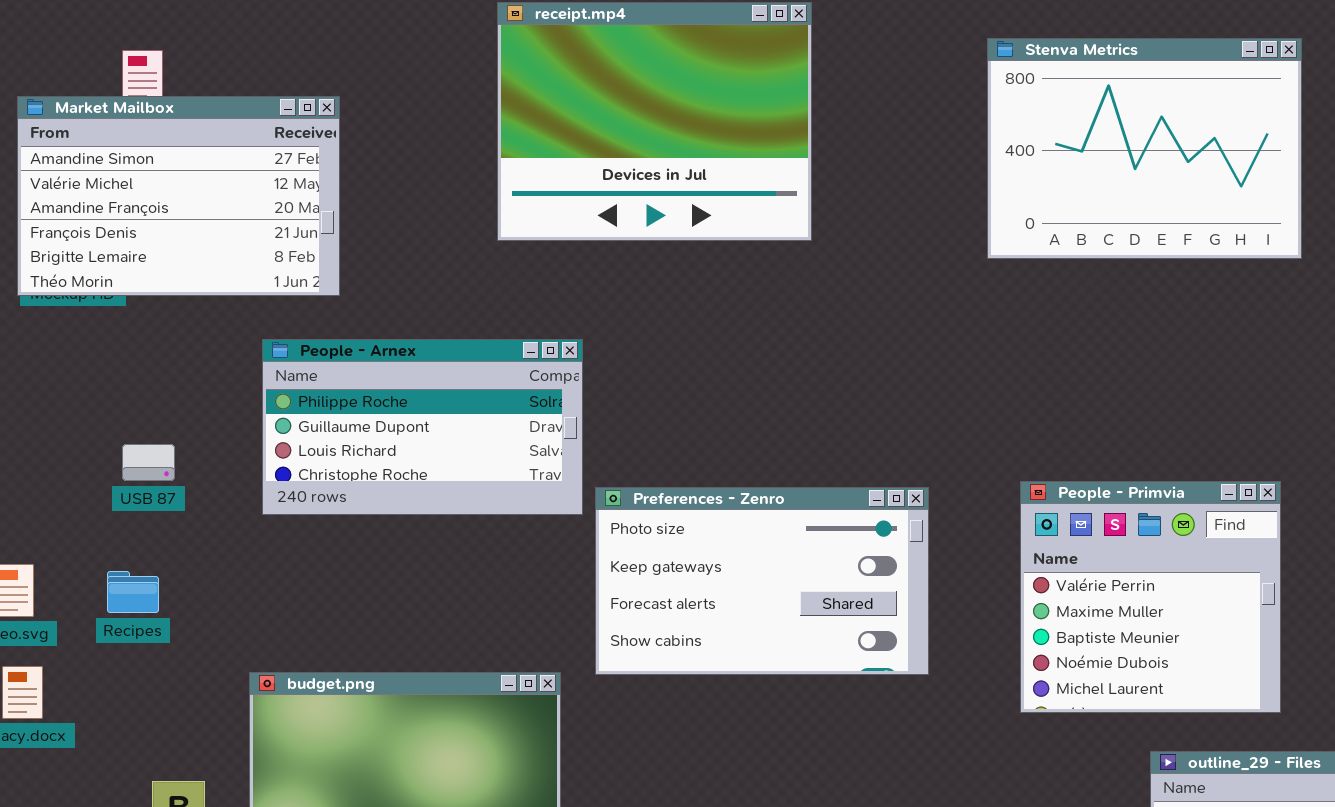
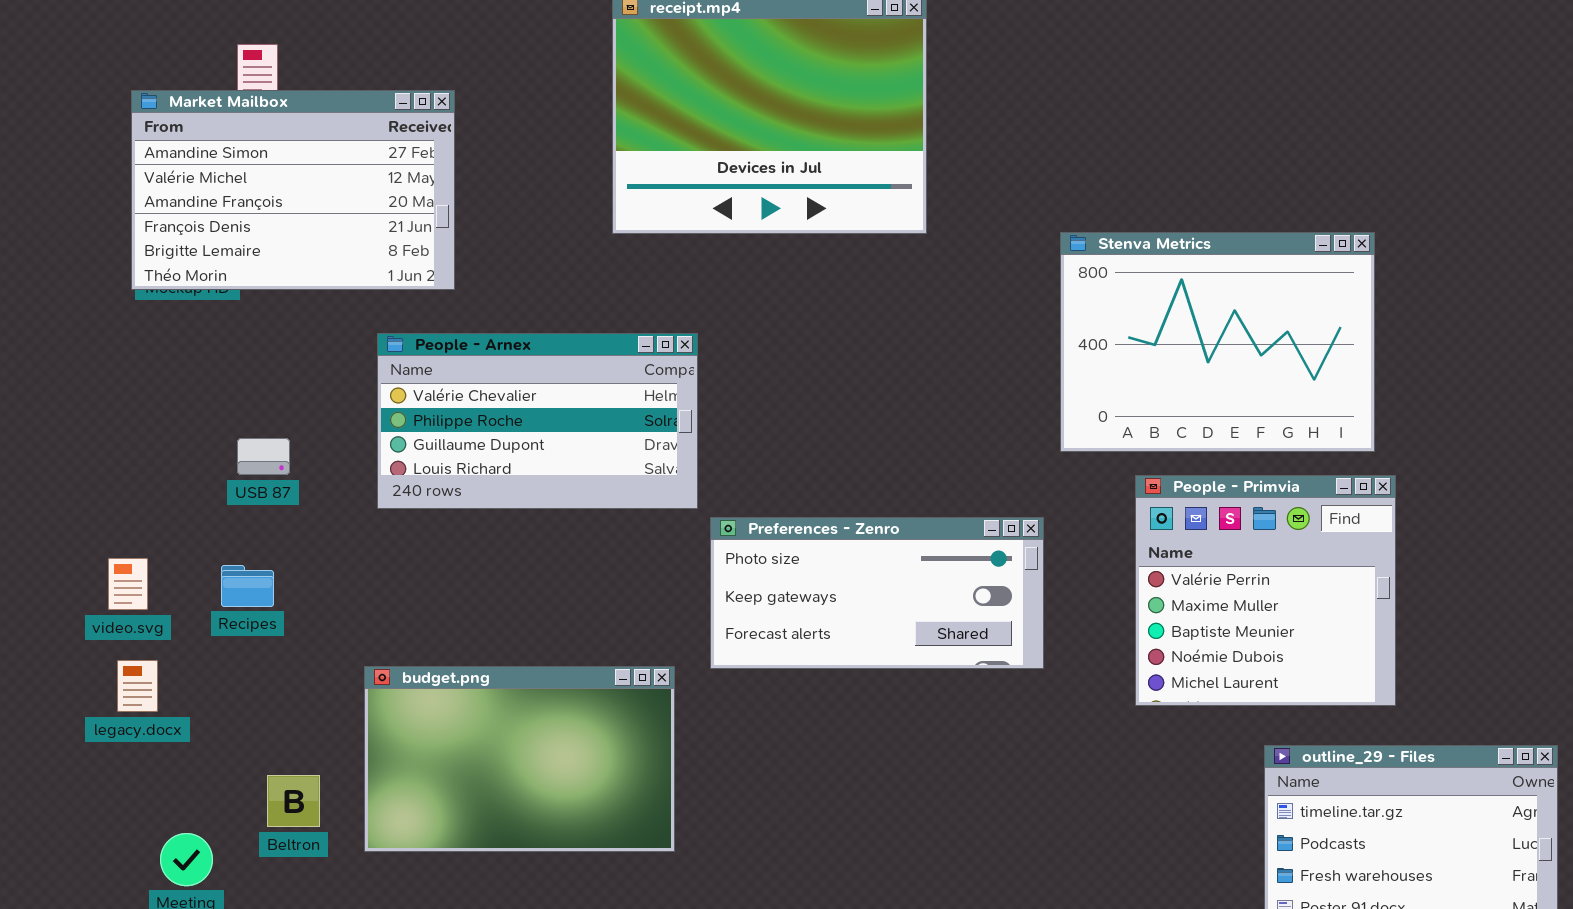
Stenva Metrics: [987,38,1302,259] -> [1060,232,1375,452], moved
People - Arnex: [262,339,583,515] -> [377,333,698,509], scrolled up 1 row
Preferences - Zenro: [595,487,929,675] -> [710,517,1044,669], resized

